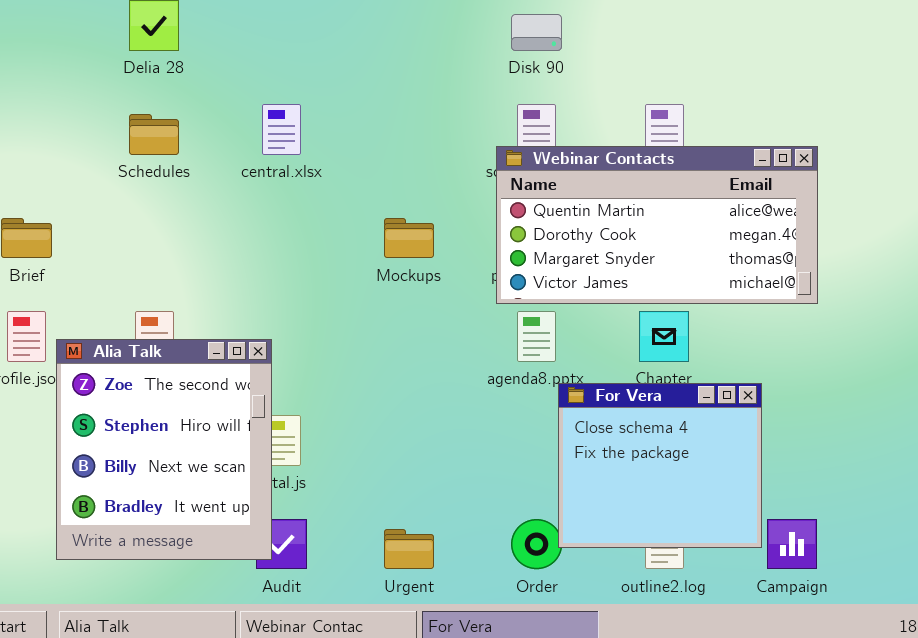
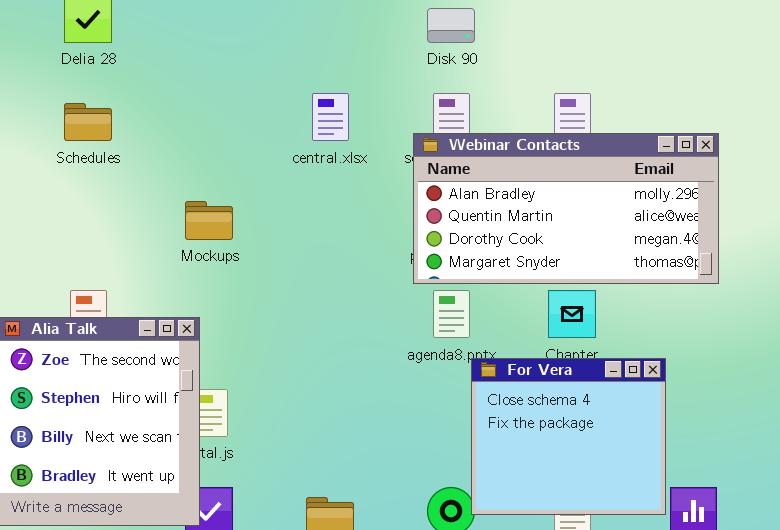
central.xlsx: [262,104,301,155] -> [312,93,349,141], moved
Webinar Contacts: [496,146,818,304] -> [413,133,719,284], scrolled up 1 row
Mockups: [384,218,434,258] -> [185,201,233,240], moved

